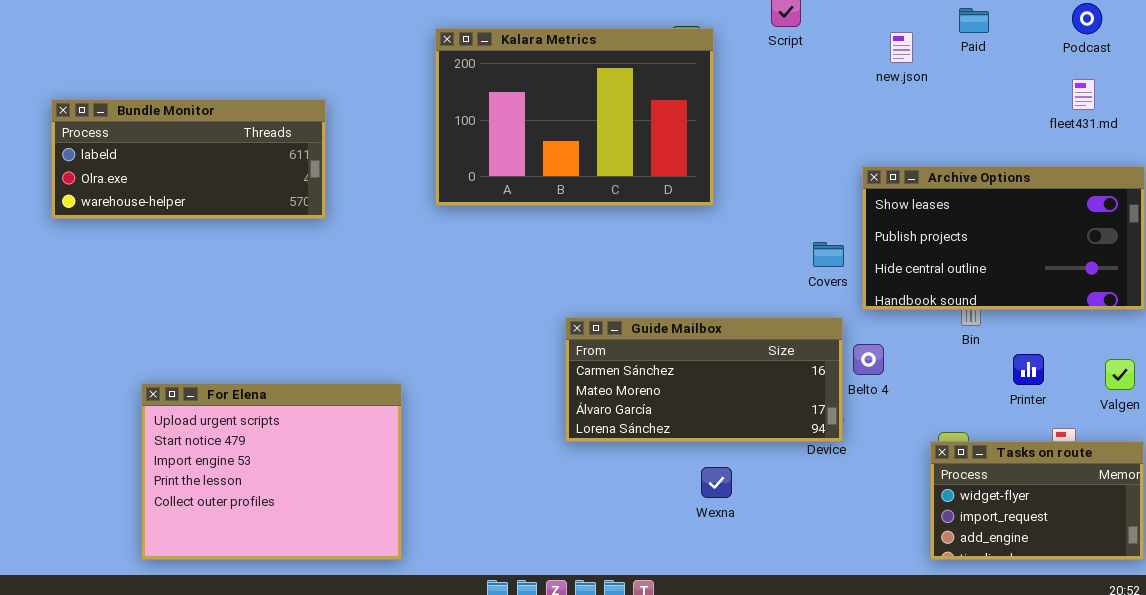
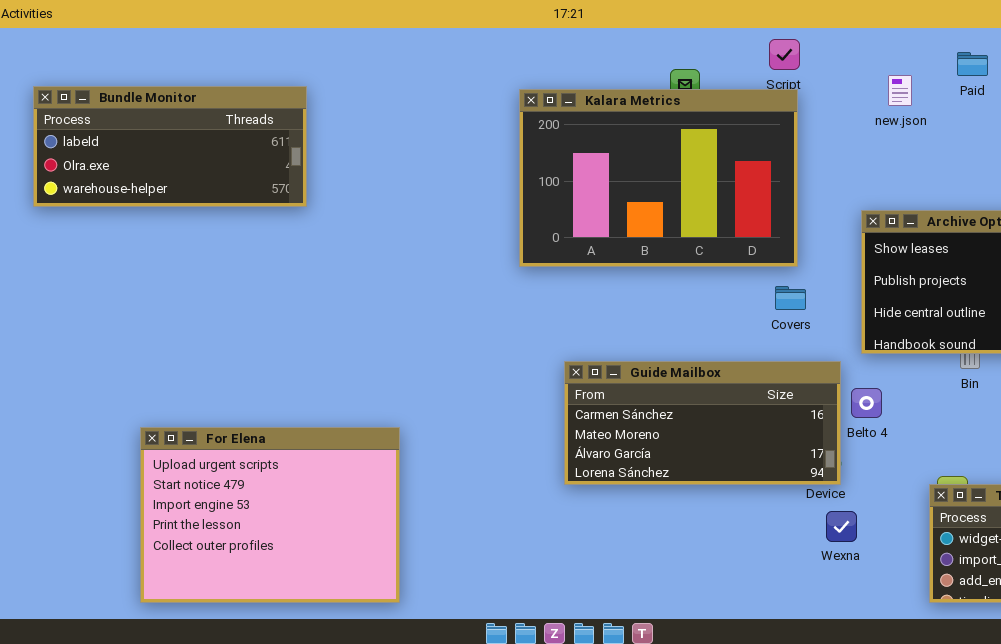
Kalara Metrics: [435,28,714,206] -> [519,89,798,267], moved
Bundle Monitor: [51,99,326,219] -> [33,86,307,207], moved
Covers: [813,242,844,267] -> [775,286,806,310], moved
Wexna: [701,467,732,498] -> [826,511,857,542], moved

